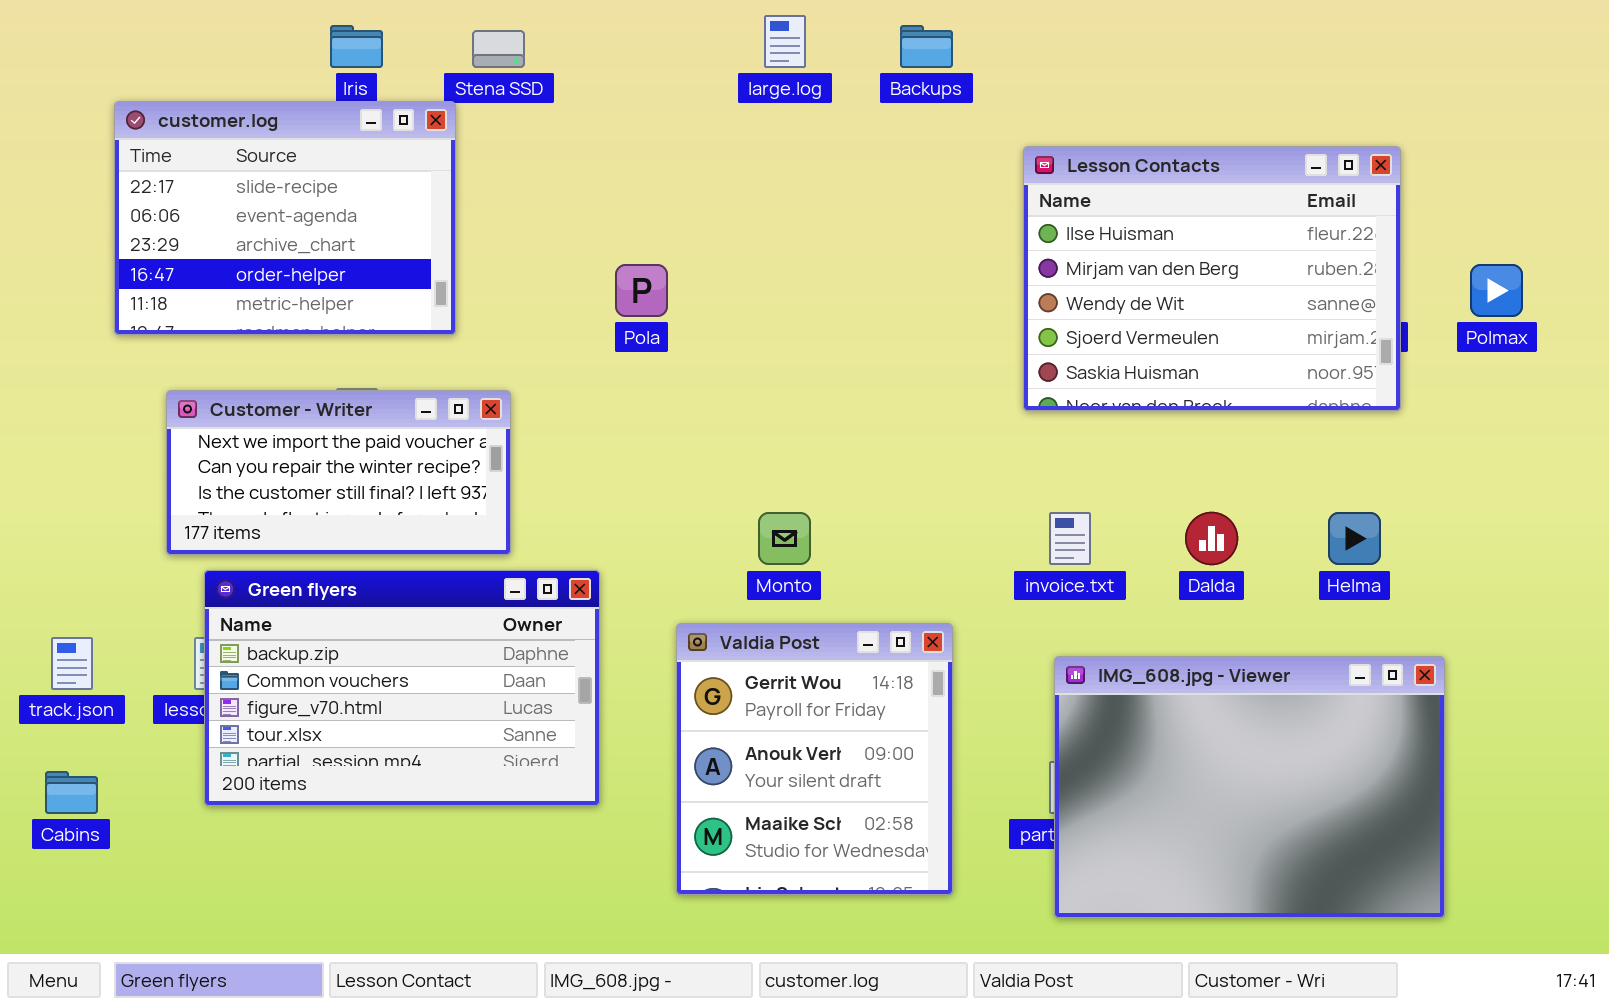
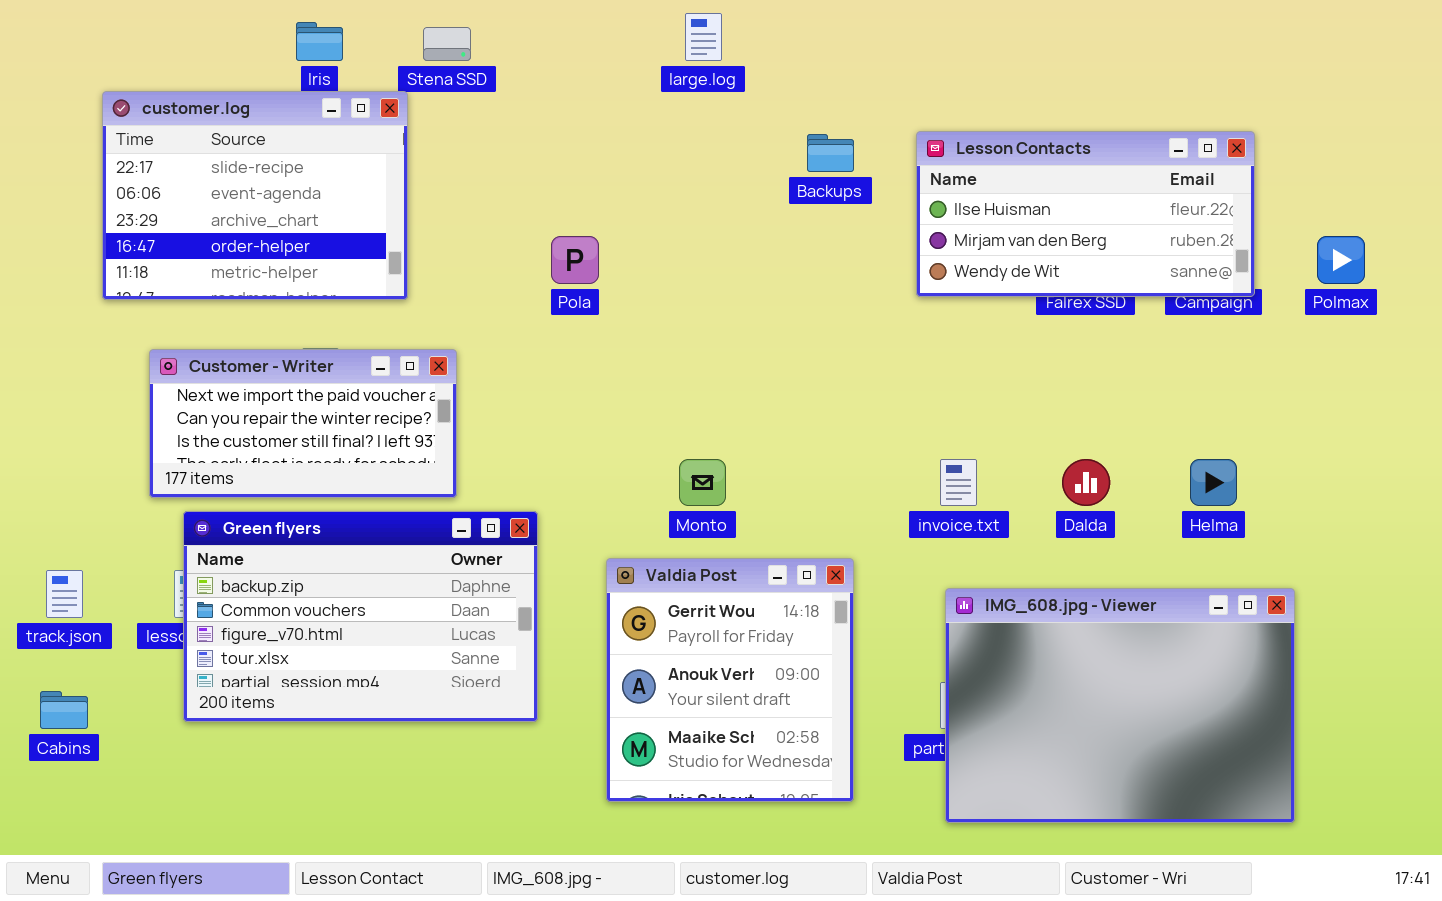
Backups: [900,25,953,68] -> [807,134,854,172], moved
Lesson Contacts: [1023,146,1401,411] -> [916,131,1255,297], resized

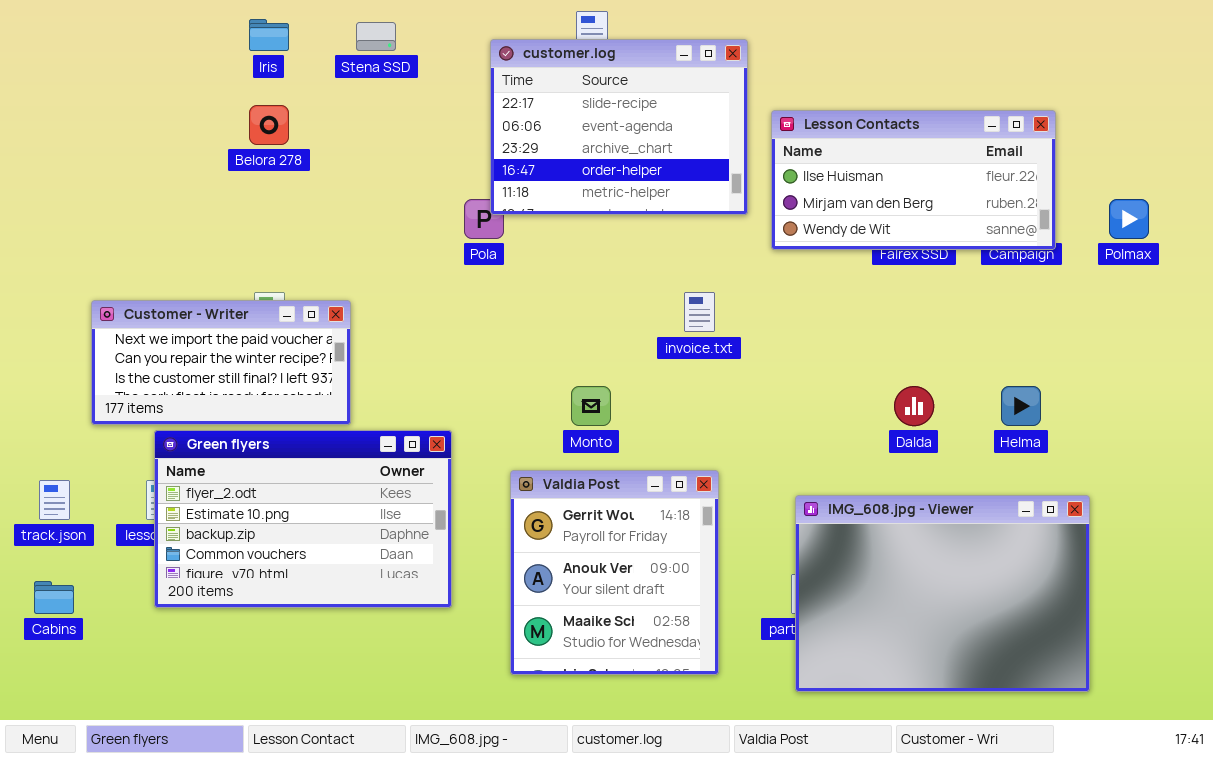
customer.log: [102,91,408,300] -> [490,39,748,215], moved
Customer - Writer: [149,349,457,498] -> [91,300,351,425], moved
invoice.txt: [940,459,977,506] -> [684,292,715,332], moved
Green flyers: [183,511,538,722] -> [154,430,452,608], scrolled up 2 rows

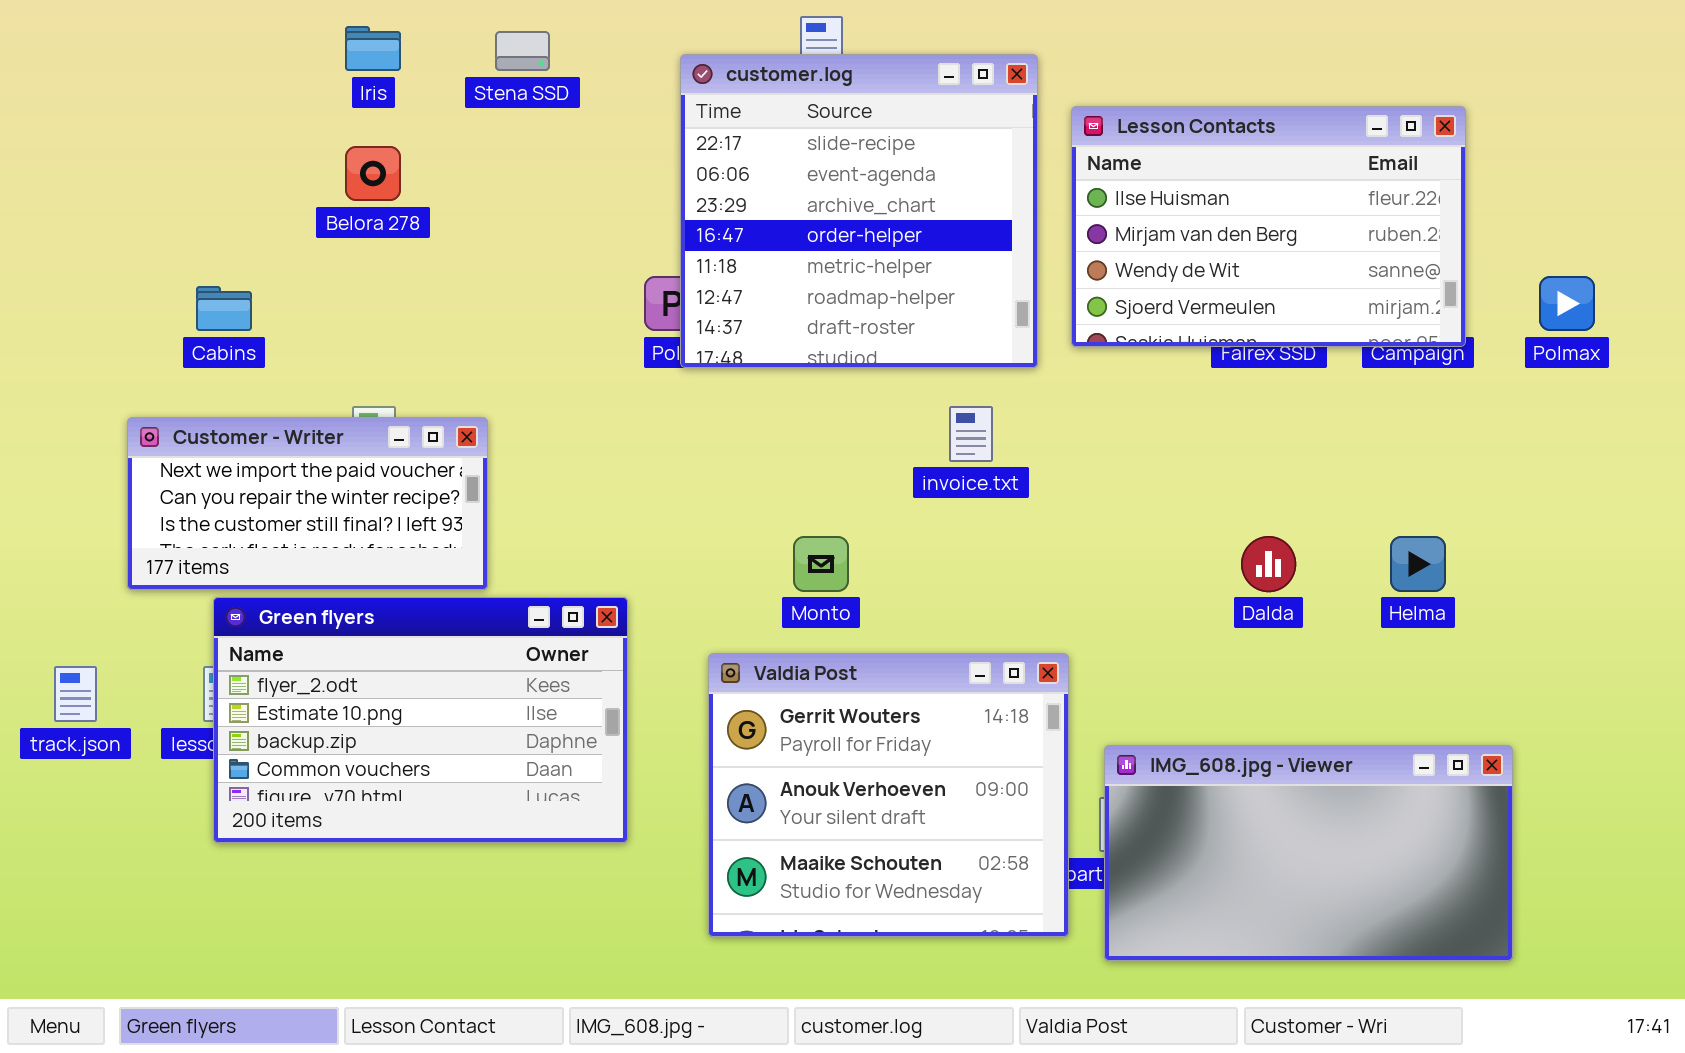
customer.log: [490,39,748,215] -> [680,54,1038,368], resized
Lesson Contacts: [771,110,1056,250] -> [1071,106,1466,347], resized
Valdia Post: [510,470,719,675] -> [708,653,1069,937], resized
IMG_608.jpg - Viewer: [795,495,1090,692] -> [1104,745,1513,961], resized
Cabins: [34,581,74,614] -> [196,286,252,331], moved

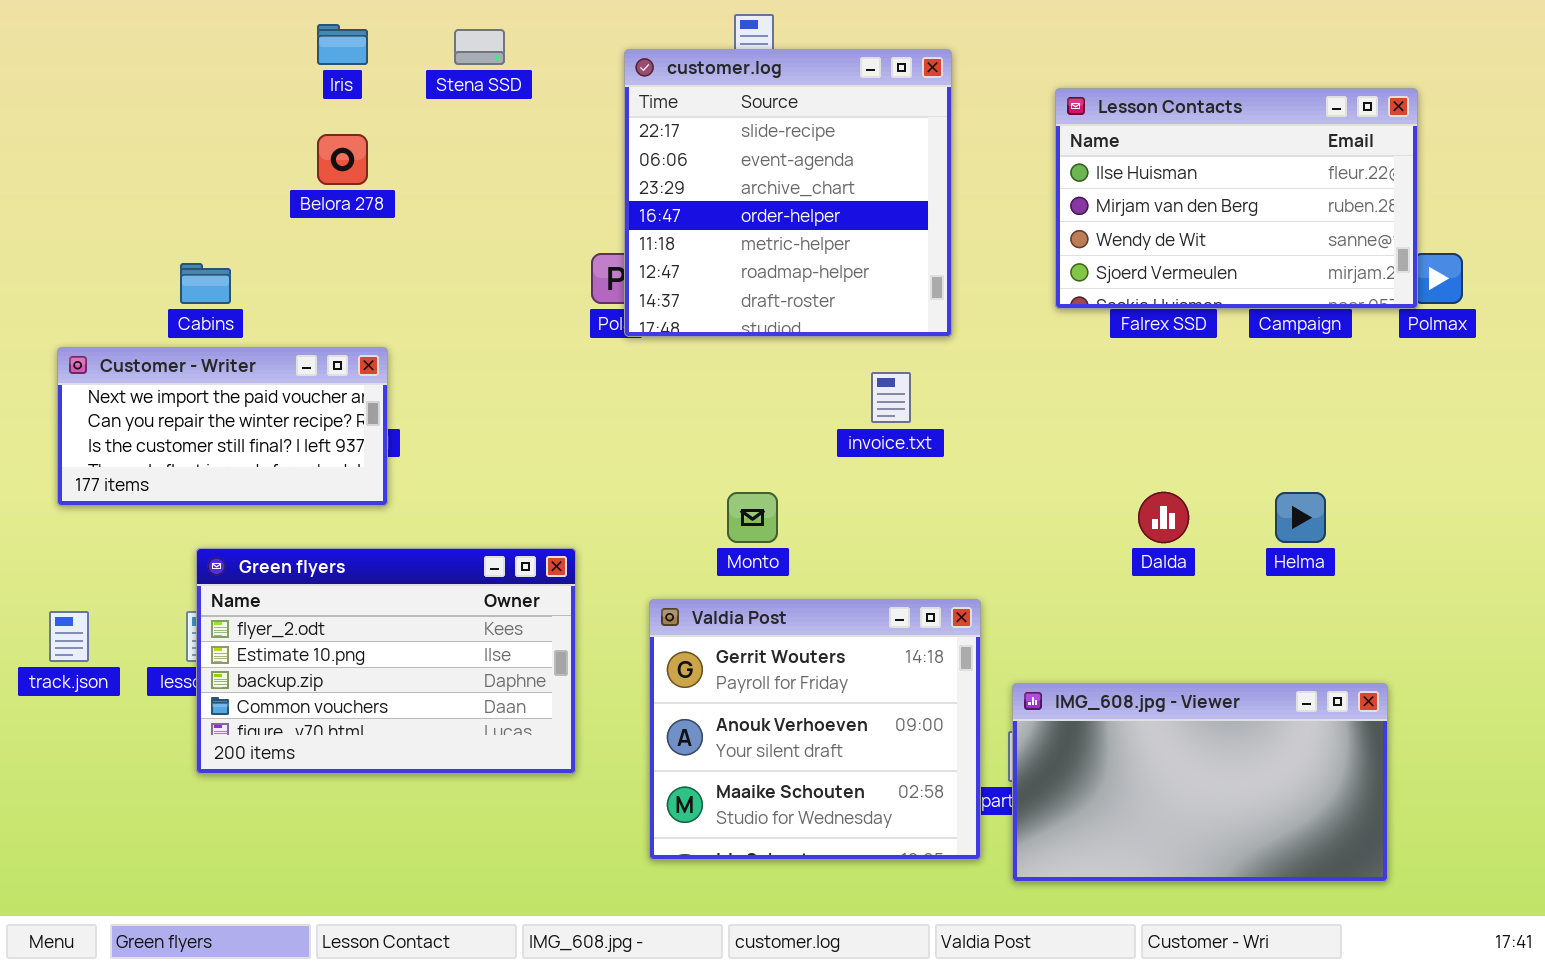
Lesson Contacts: [1071,106,1466,347] -> [1055,88,1418,309], moved
Customer - Writer: [127,417,488,590] -> [57,347,388,506], moved

